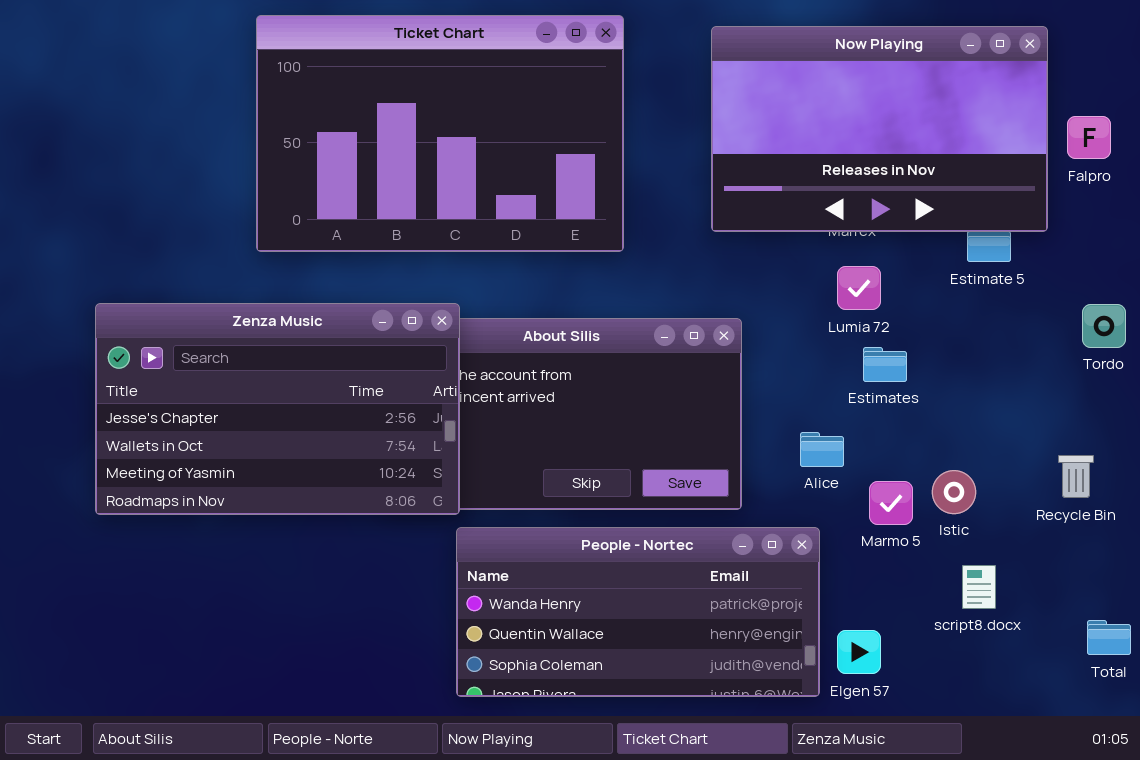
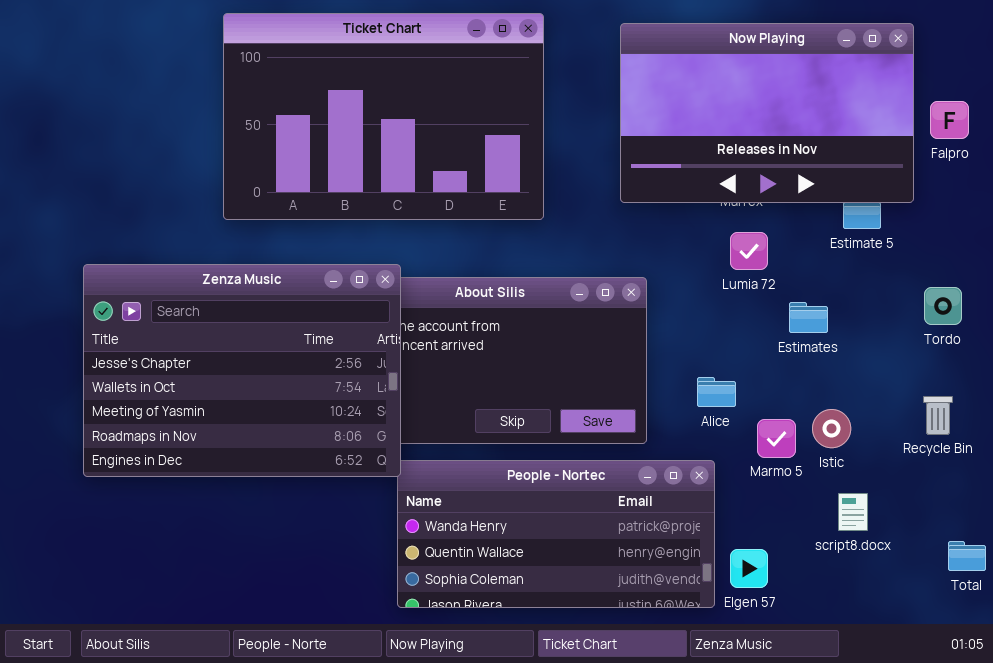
Zenza Music: [95,303,460,515] -> [83,264,401,477], resized
Tordo: [1082,304,1126,348] -> [924,287,962,325], moved
Estimates: [863,347,907,382] -> [789,302,828,333], moved

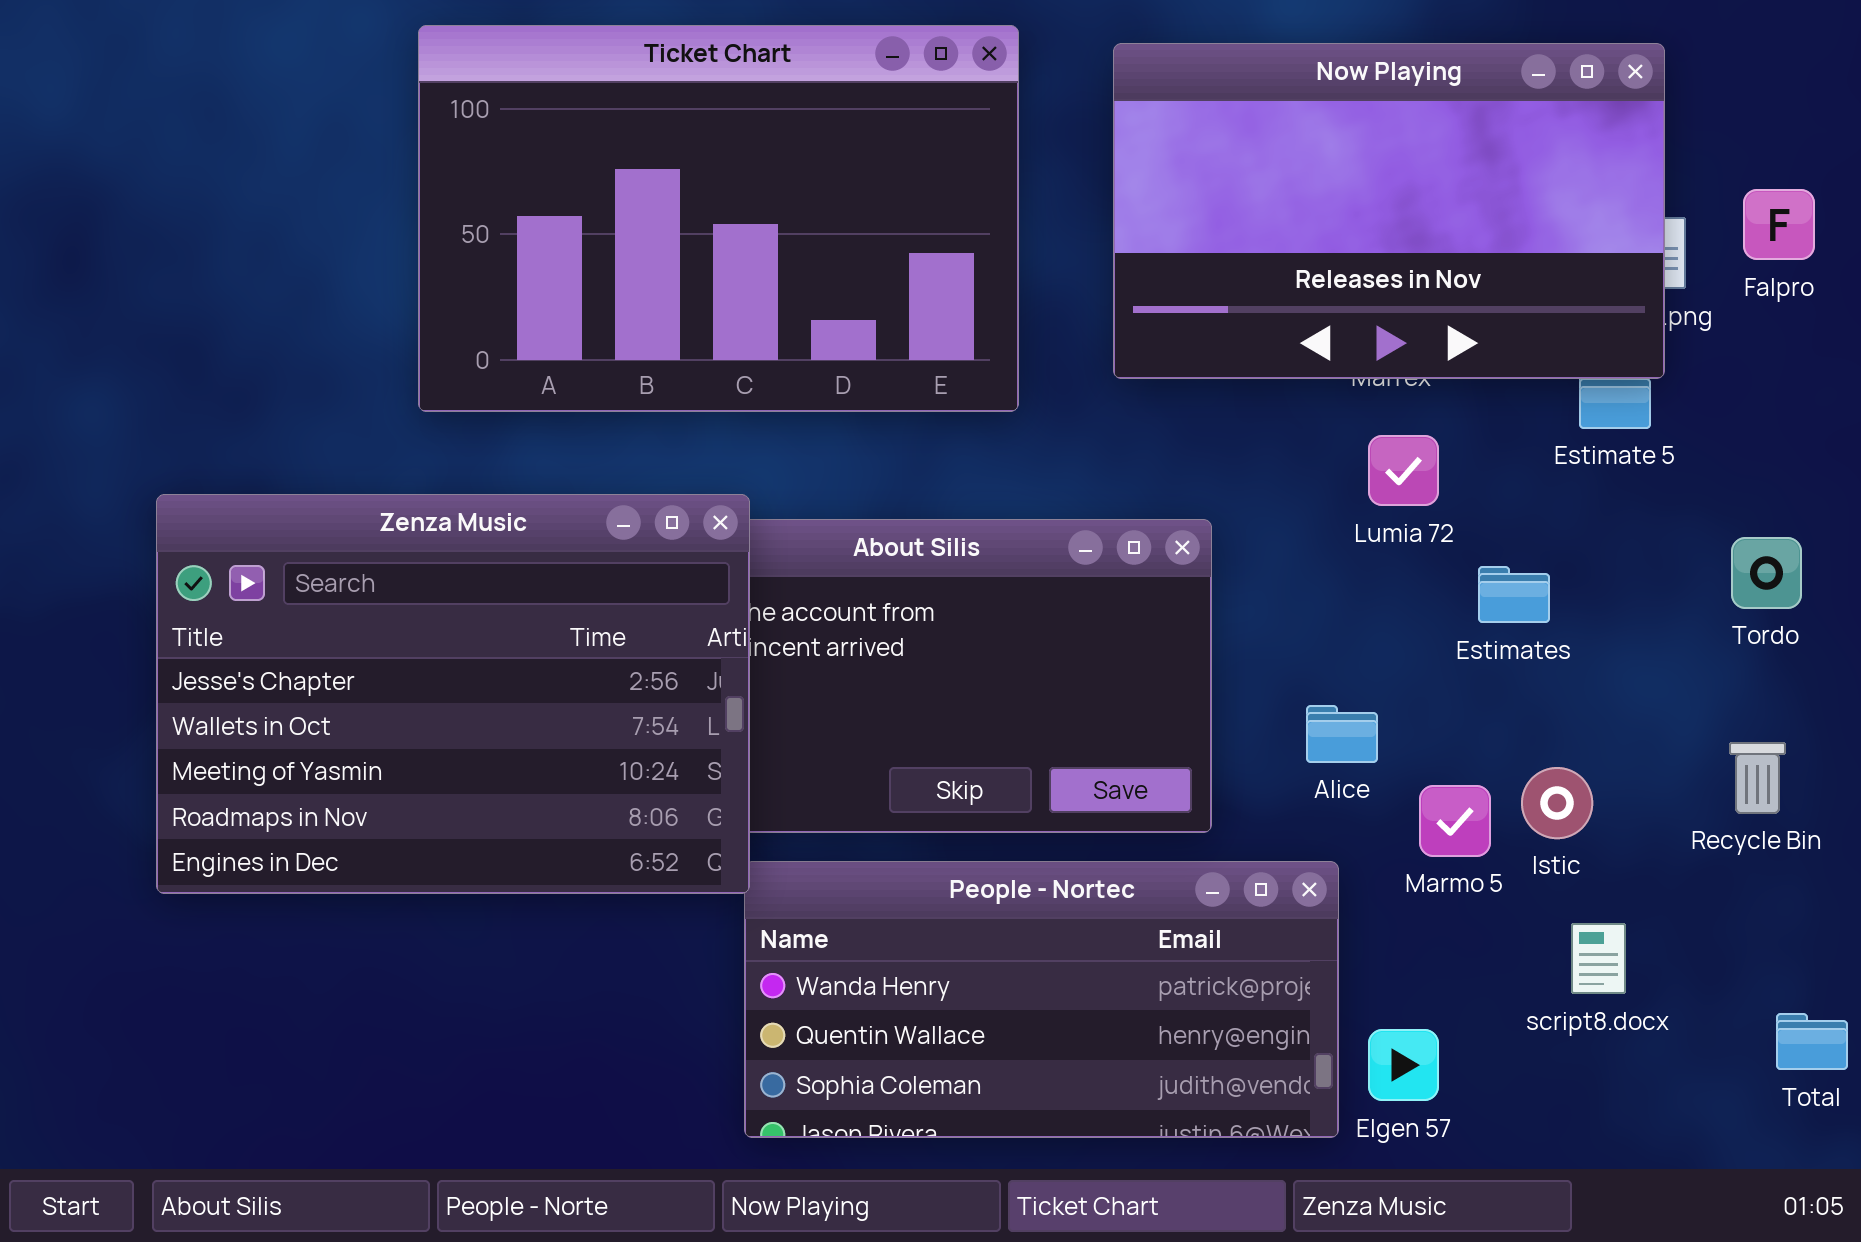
Now Playing: [620,23,914,203] -> [1113,43,1665,379], moved

